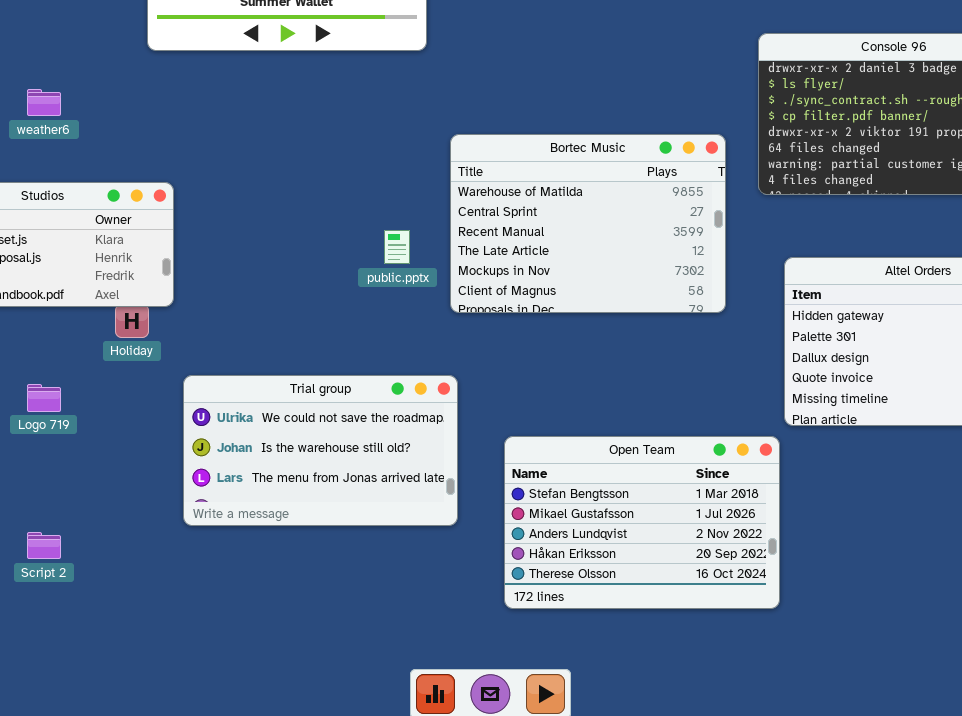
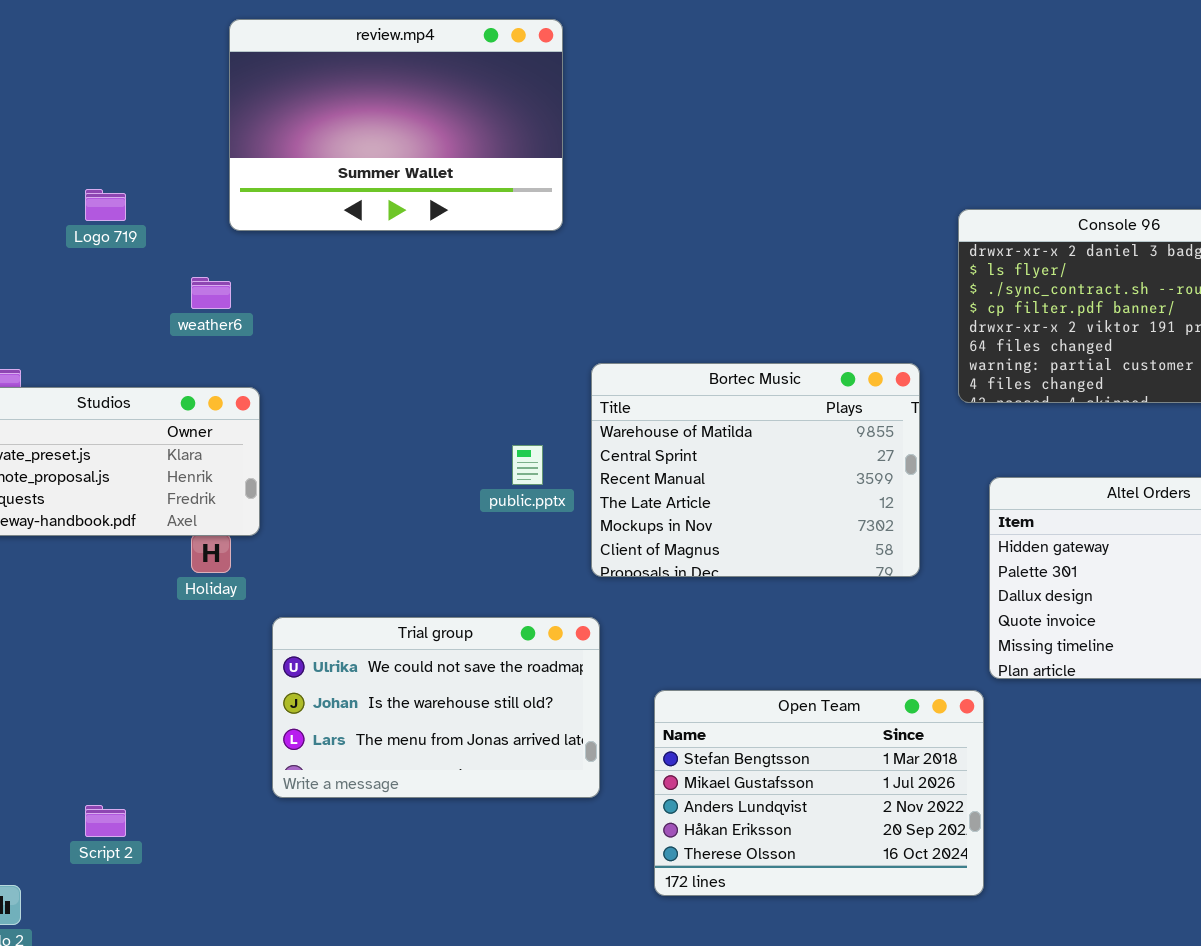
weather6: [27,89,61,116] -> [191,277,231,309], moved
Bortec Music: [450,134,726,313] -> [591,363,920,577], moved
Logo 719: [27,384,61,412] -> [85,189,126,221], moved

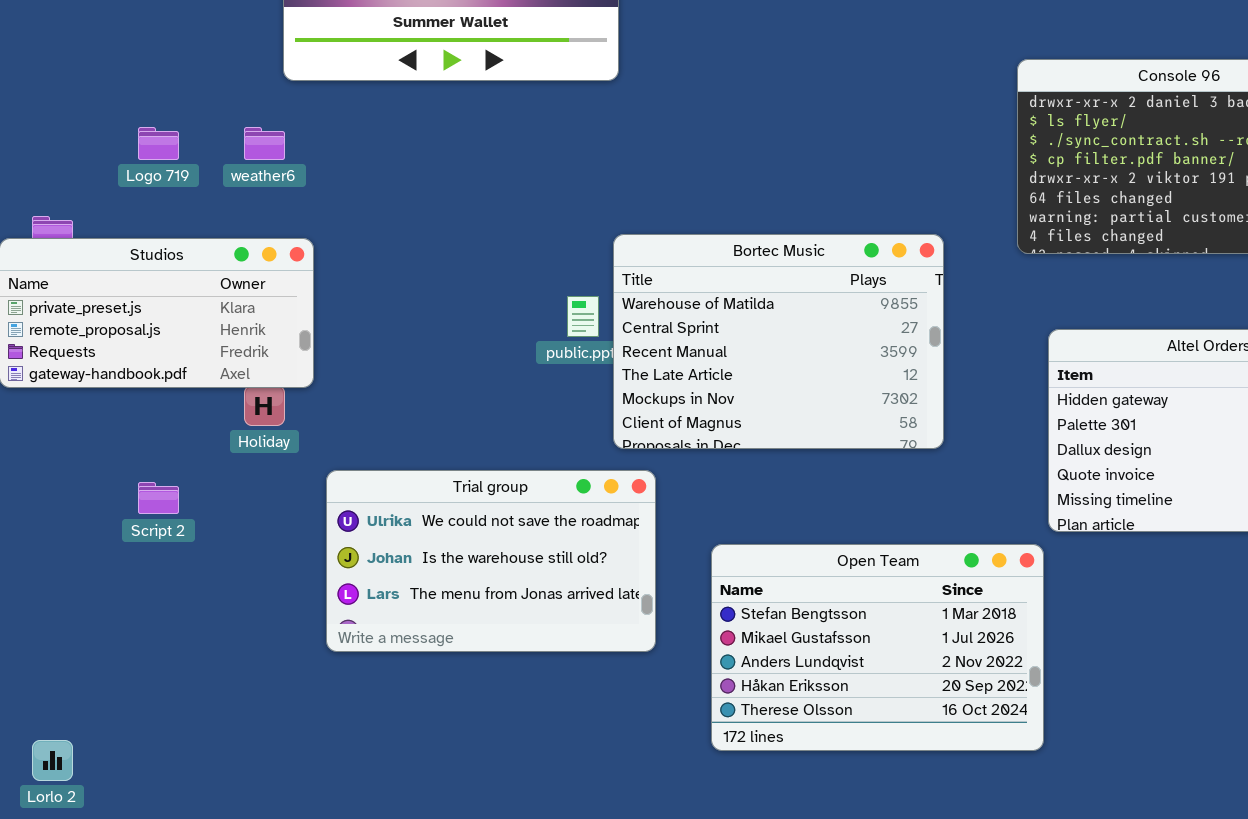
Logo 719: [85,189,126,221] -> [138,127,179,160], moved
Bortec Music: [591,363,920,577] -> [613,234,944,449], moved
Script 2: [85,805,126,837] -> [138,482,179,514], moved

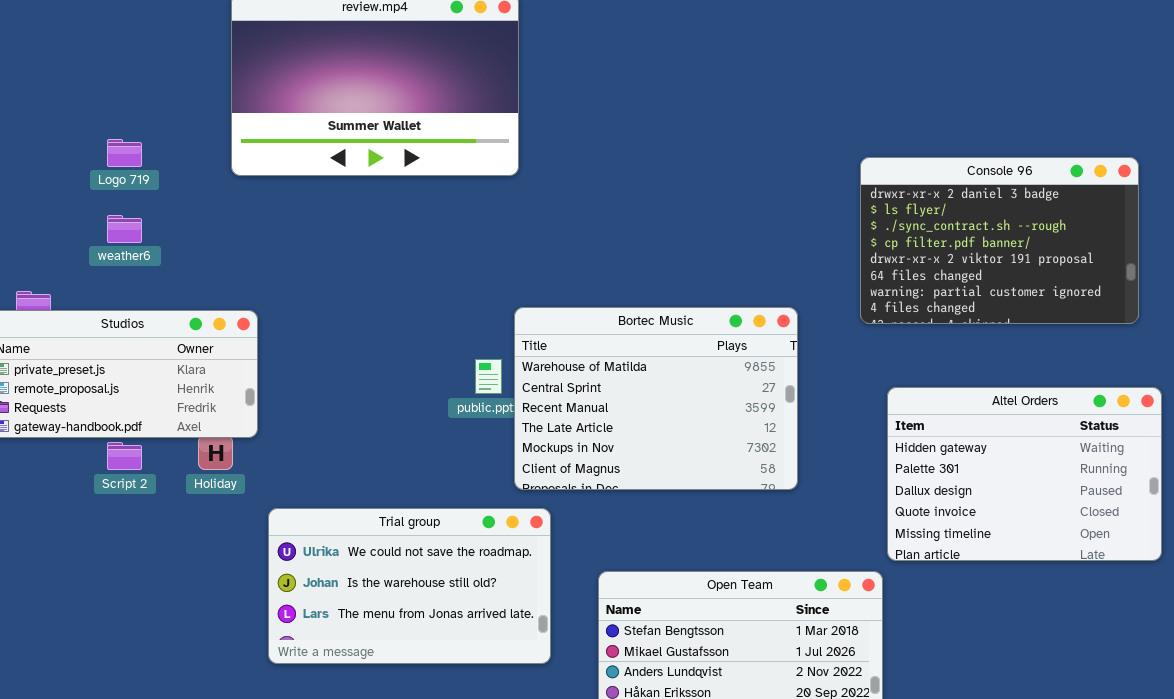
Logo 719: [138,127,179,160] -> [107,139,142,167], moved
weather6: [244,127,285,160] -> [107,215,142,243], moved
Script 2: [138,482,179,514] -> [107,442,142,470], moved

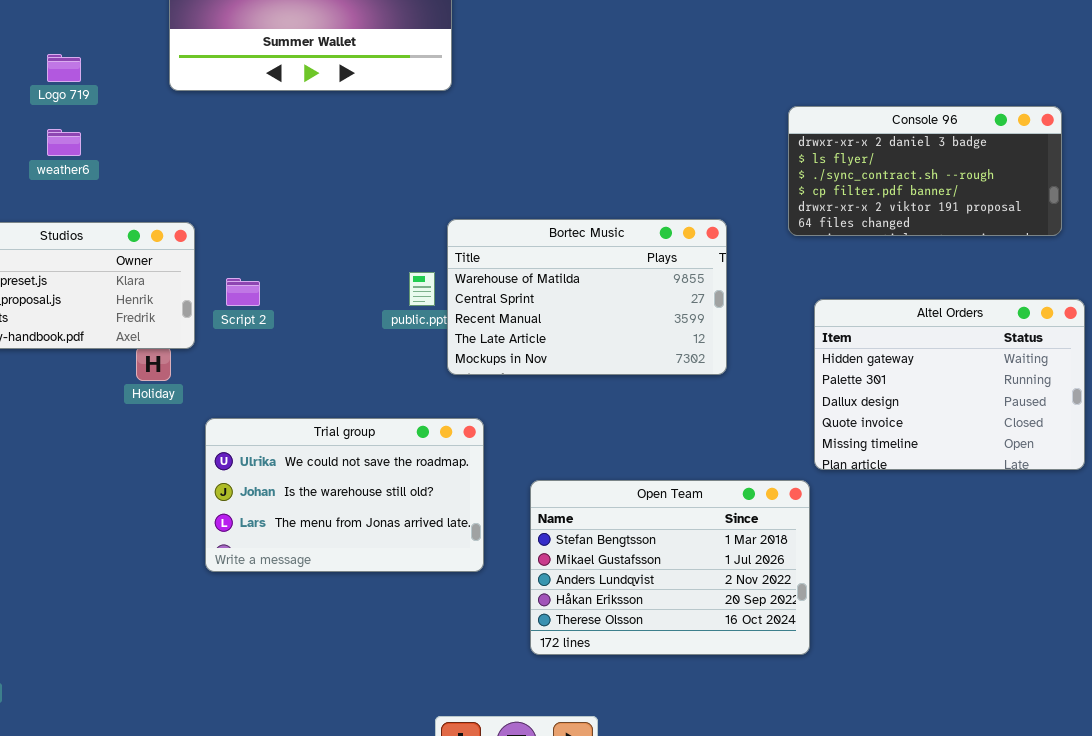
Console 96: [860,157,1139,324] -> [788,106,1062,236], resized
Bortec Music: [514,307,798,490] -> [447,219,727,375], resized
Script 2: [107,442,142,470] -> [226,278,260,306], moved

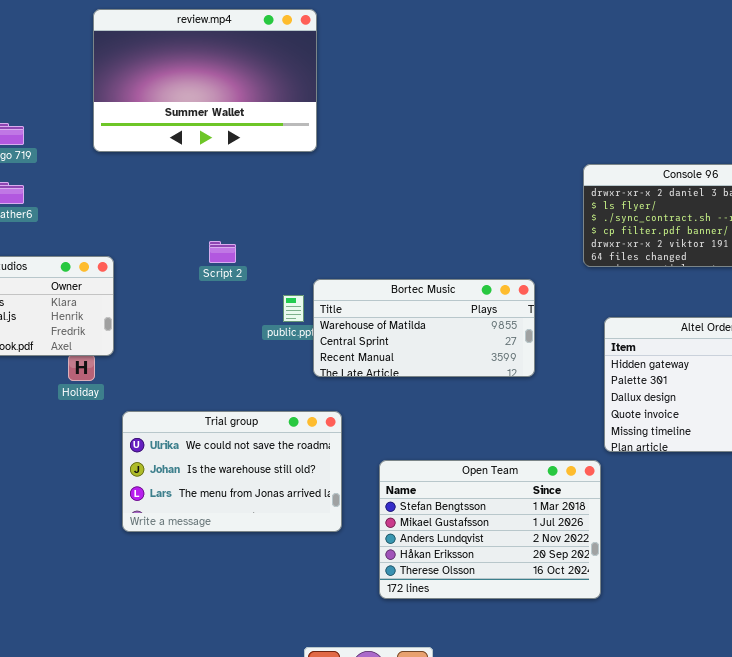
Bortec Music: [447,219,727,375] -> [313,279,535,377], resized
Script 2: [226,278,260,306] -> [209,241,236,263], moved

